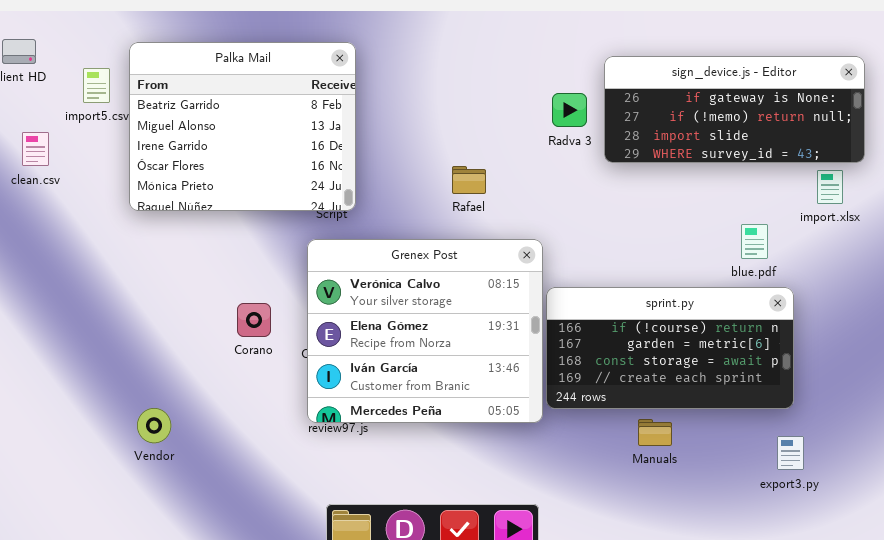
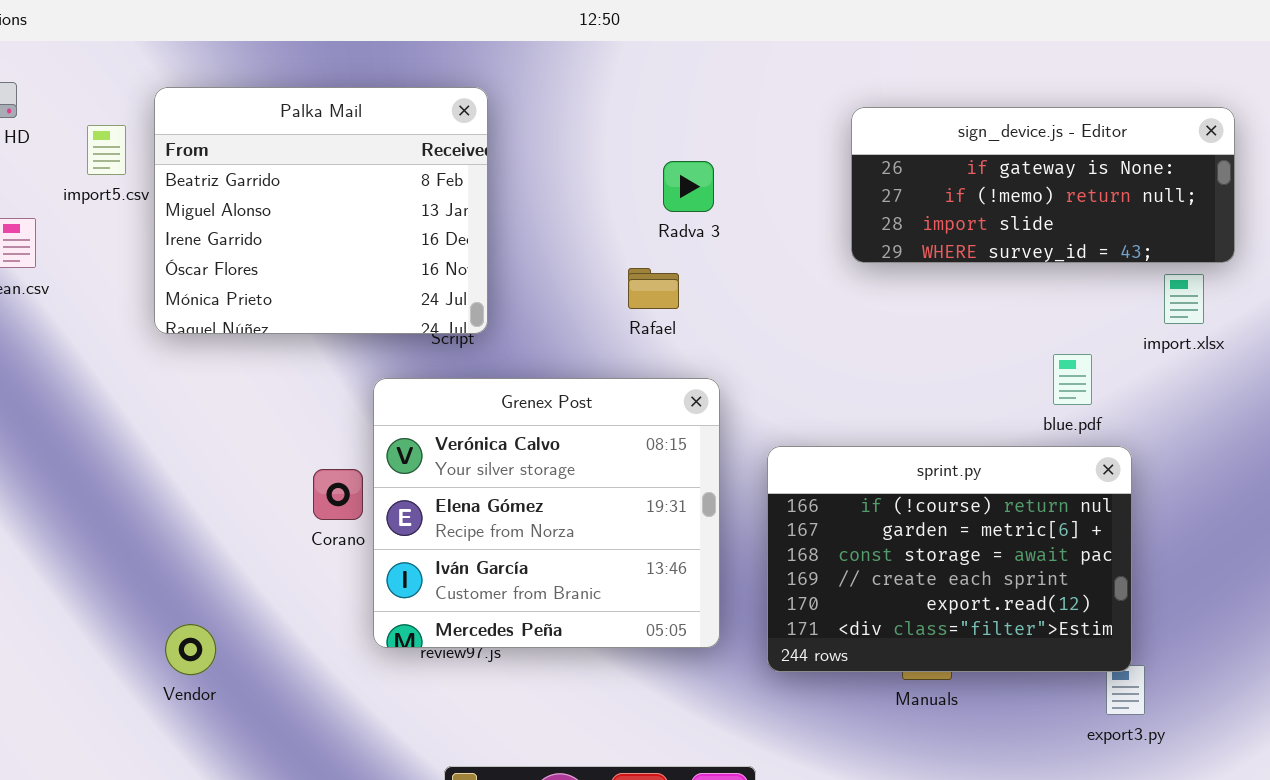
Radva 3: [552,93,587,127] -> [663,161,714,212], moved
Grenex Post: [307,239,543,423] -> [373,378,720,648], moved
sprint.py: [546,287,794,409] -> [767,446,1132,672], resized

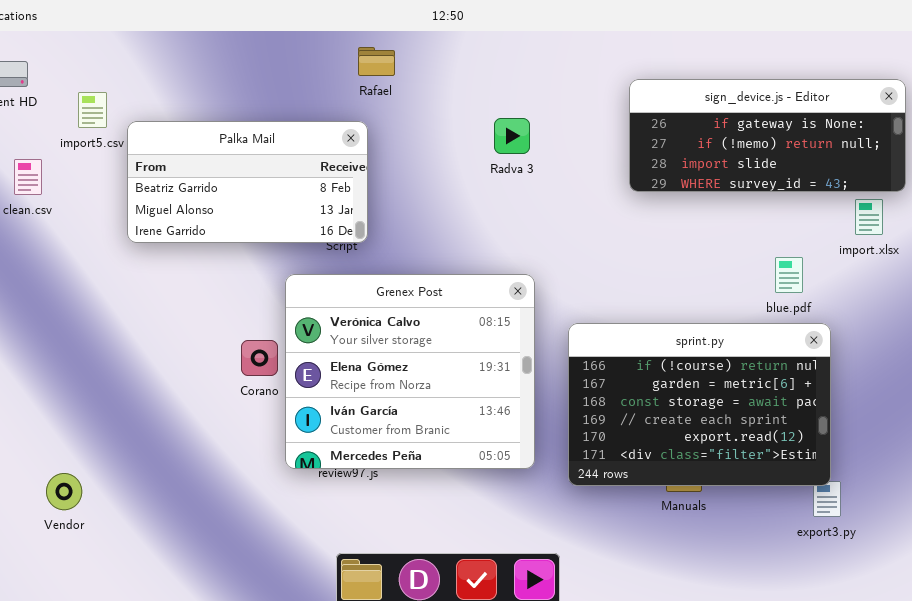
Palka Mail: [154,87,488,334] -> [127,121,368,243], resized
Rafael: [628,268,679,309] -> [358,47,395,76], moved
Vendor: [165,624,216,675] -> [46,473,82,510], moved

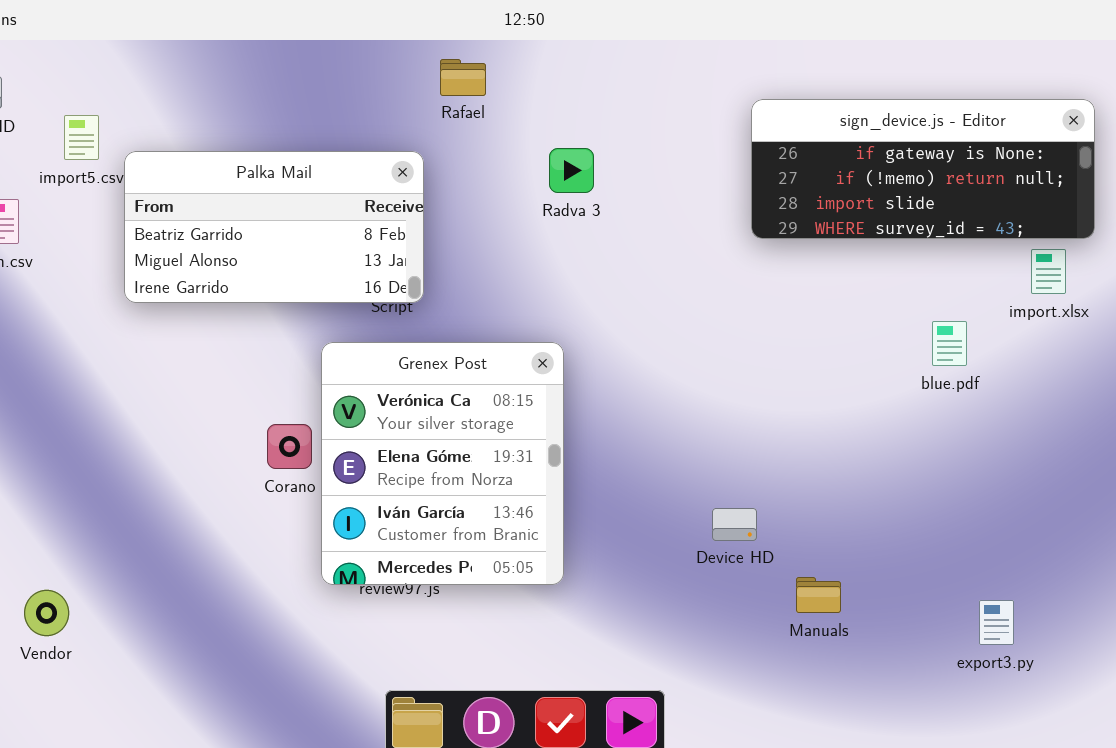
Rafael: [358,47,395,76] -> [440,59,486,96], moved
Radva 3: [494,118,530,154] -> [549,148,594,193], moved
Grenex Post: [285,274,535,469] -> [321,342,564,585], resized
sprint.py: [568,323,831,486] -> none, closed

